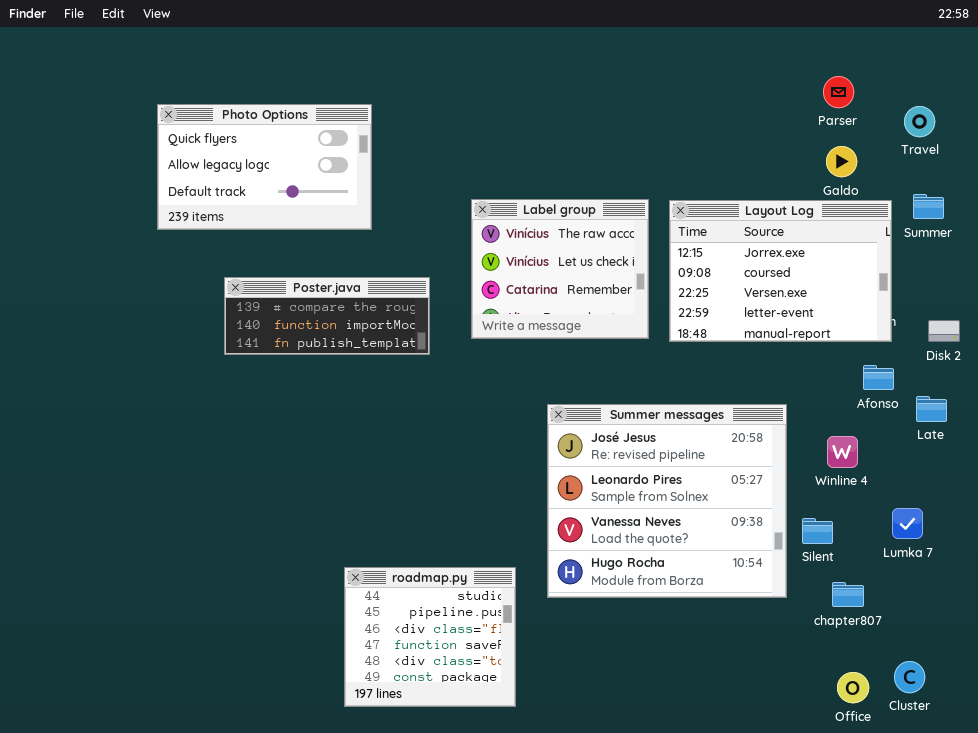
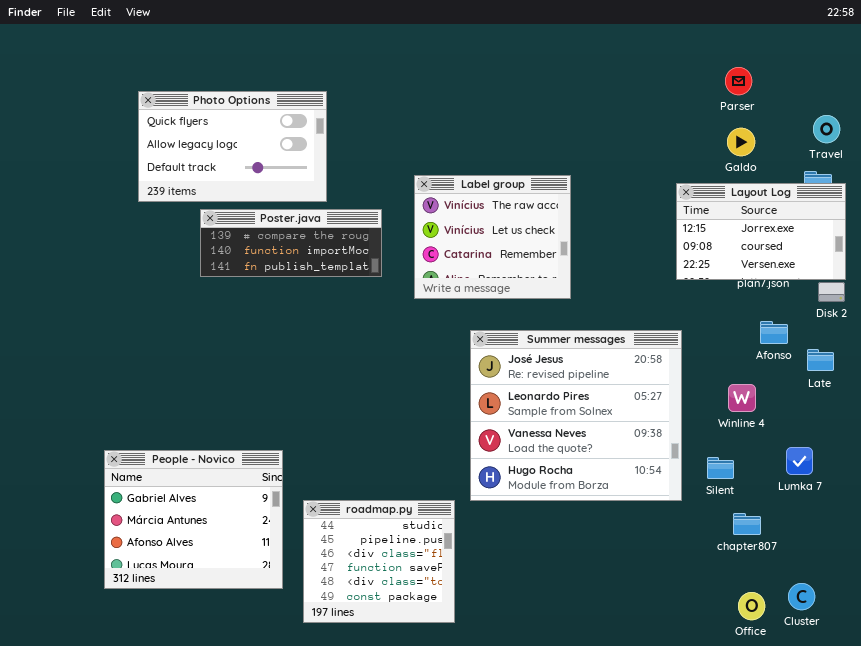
Travel: [904,106,935,137] -> [813,115,840,143], moved
Layout Log: [669,200,892,342] -> [676,183,846,280], moved, resized
Poster.java: [224,277,430,355] -> [200,209,382,277], moved
Summer messages: [547,404,787,598] -> [470,330,682,501], moved
People - Novico: none -> [104,450,283,589], opened

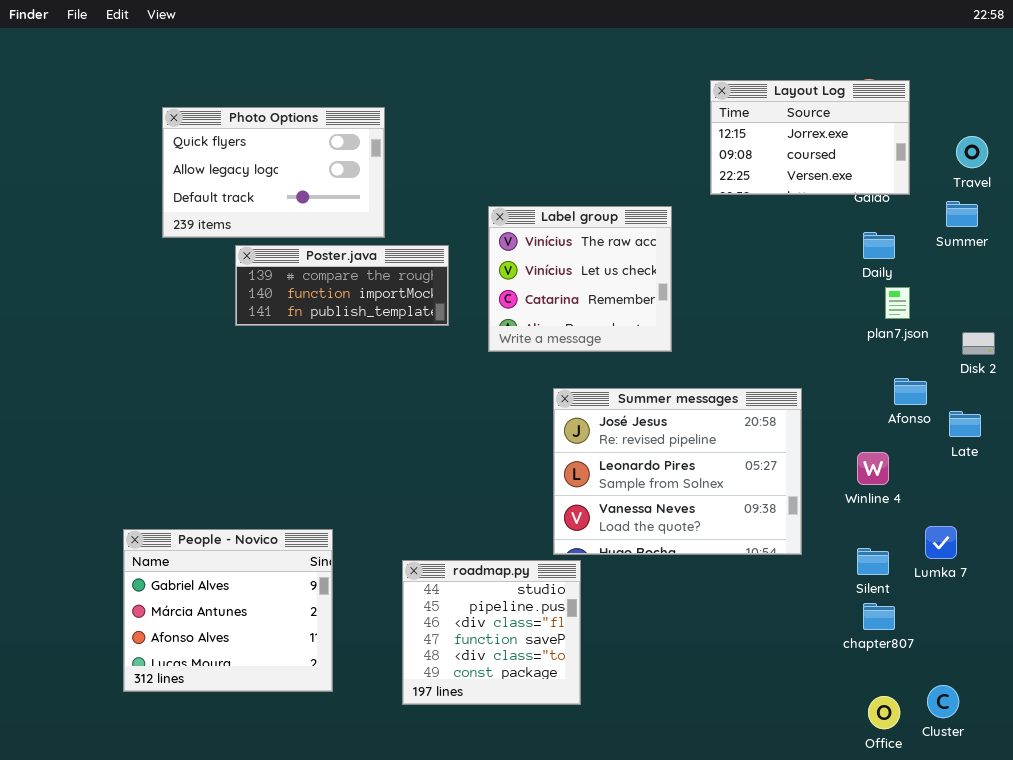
Layout Log: [676,183,846,280] -> [710,80,910,195], moved
Summer messages: [470,330,682,501] -> [553,388,802,555], resized
Silent: [707,457,734,479] -> [857,548,889,575], moved
roadmap.py: [303,500,455,623] -> [402,560,581,705], moved

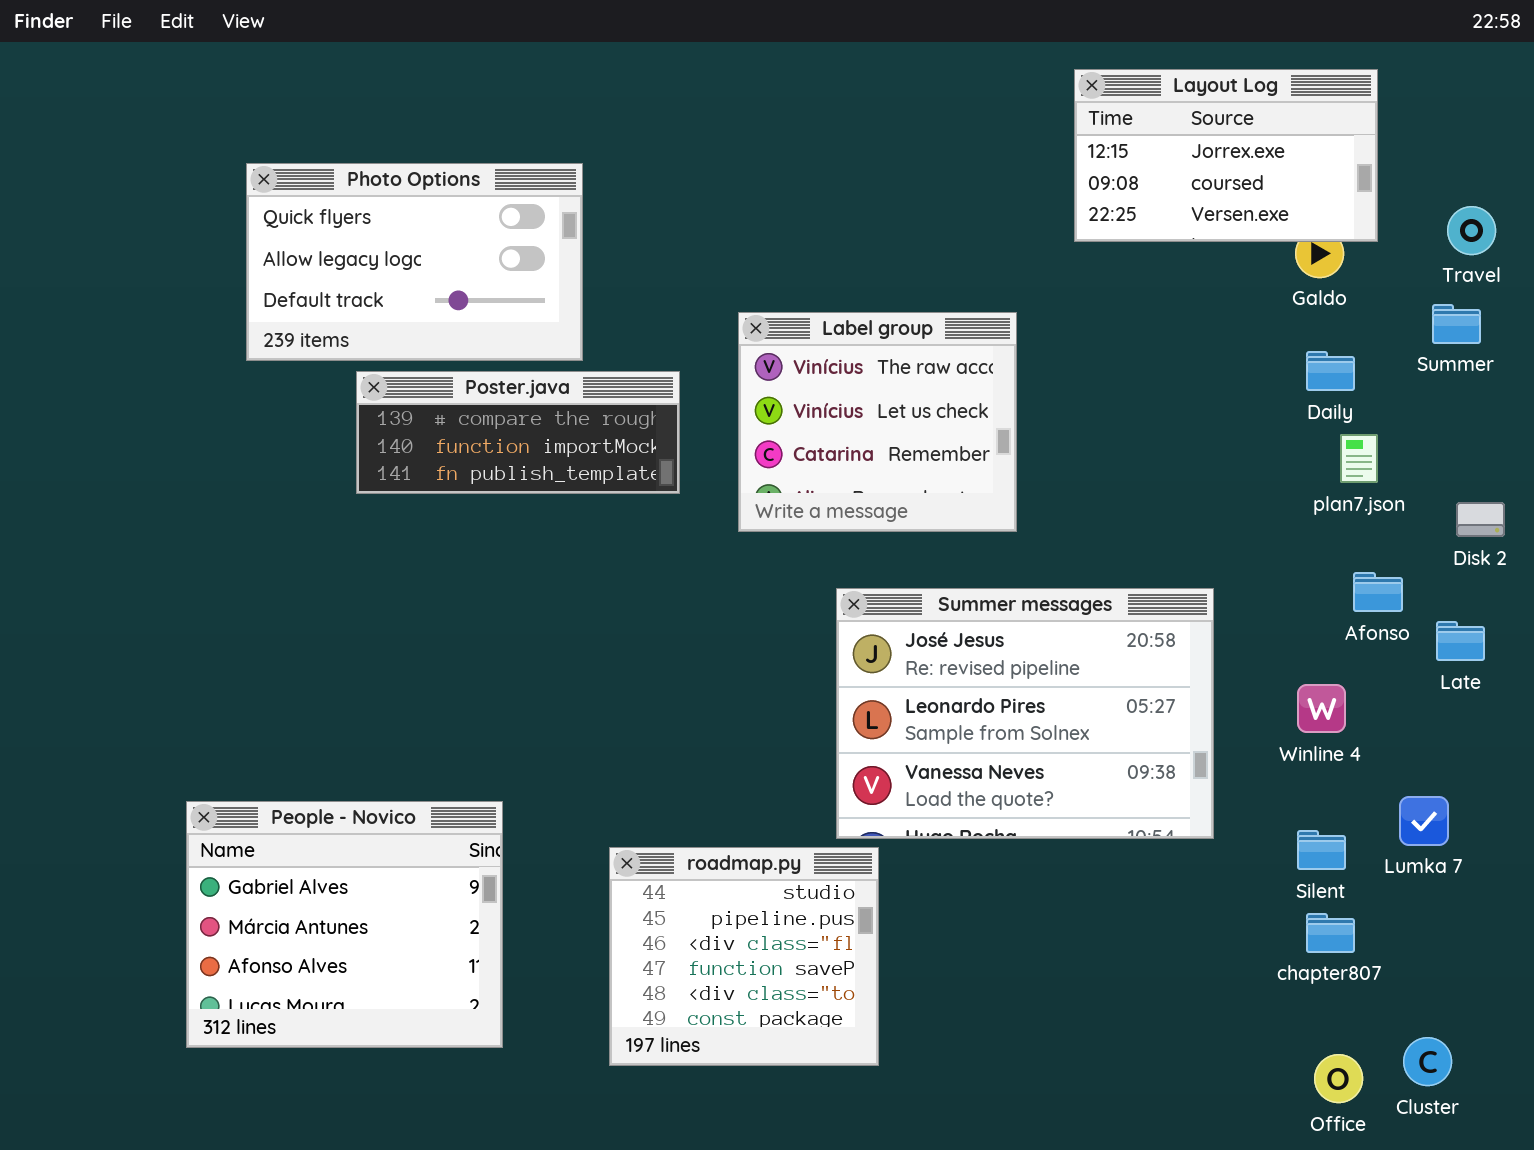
Layout Log: [710,80,910,195] -> [1074,69,1378,242], moved

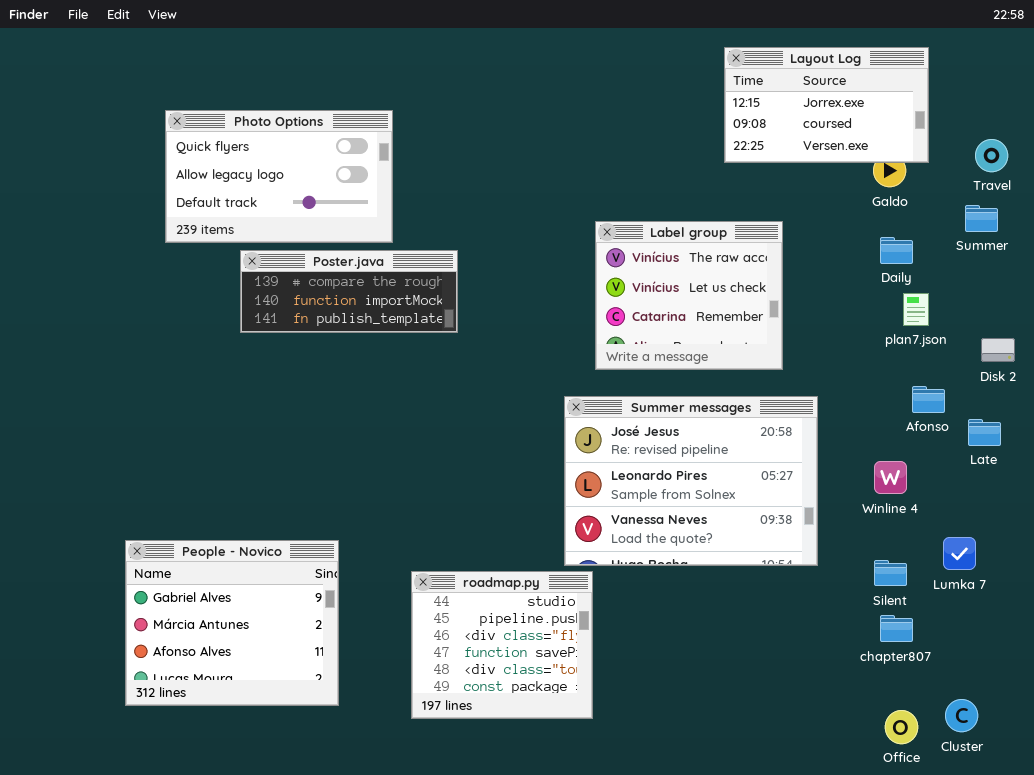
Label group: [738,312,1017,532] -> [595,221,783,370], moved

